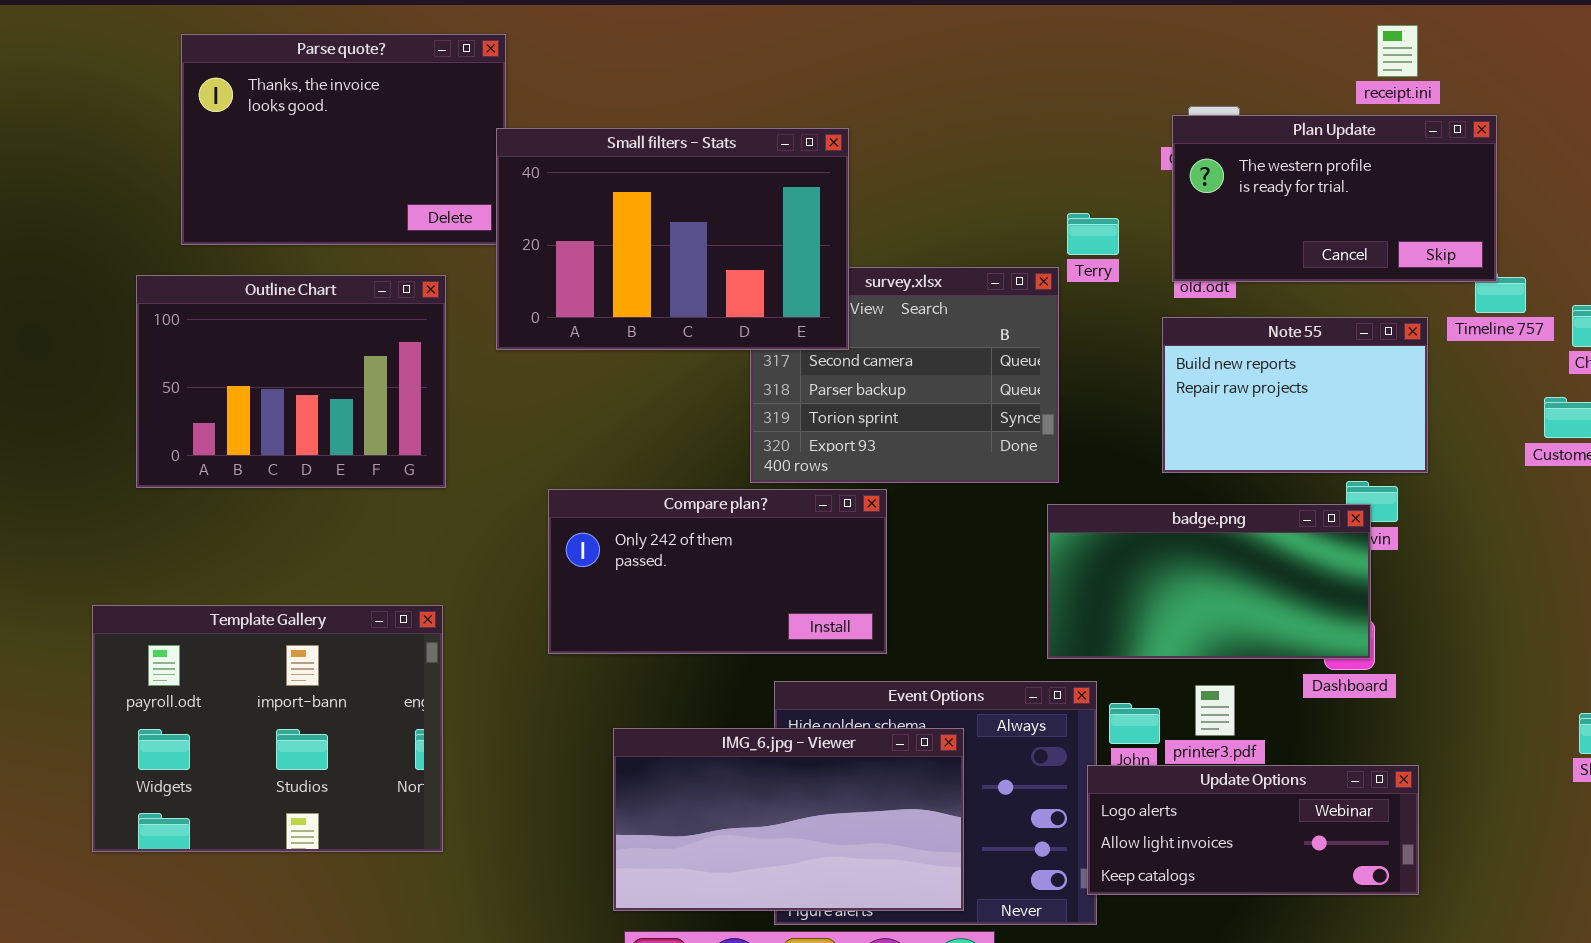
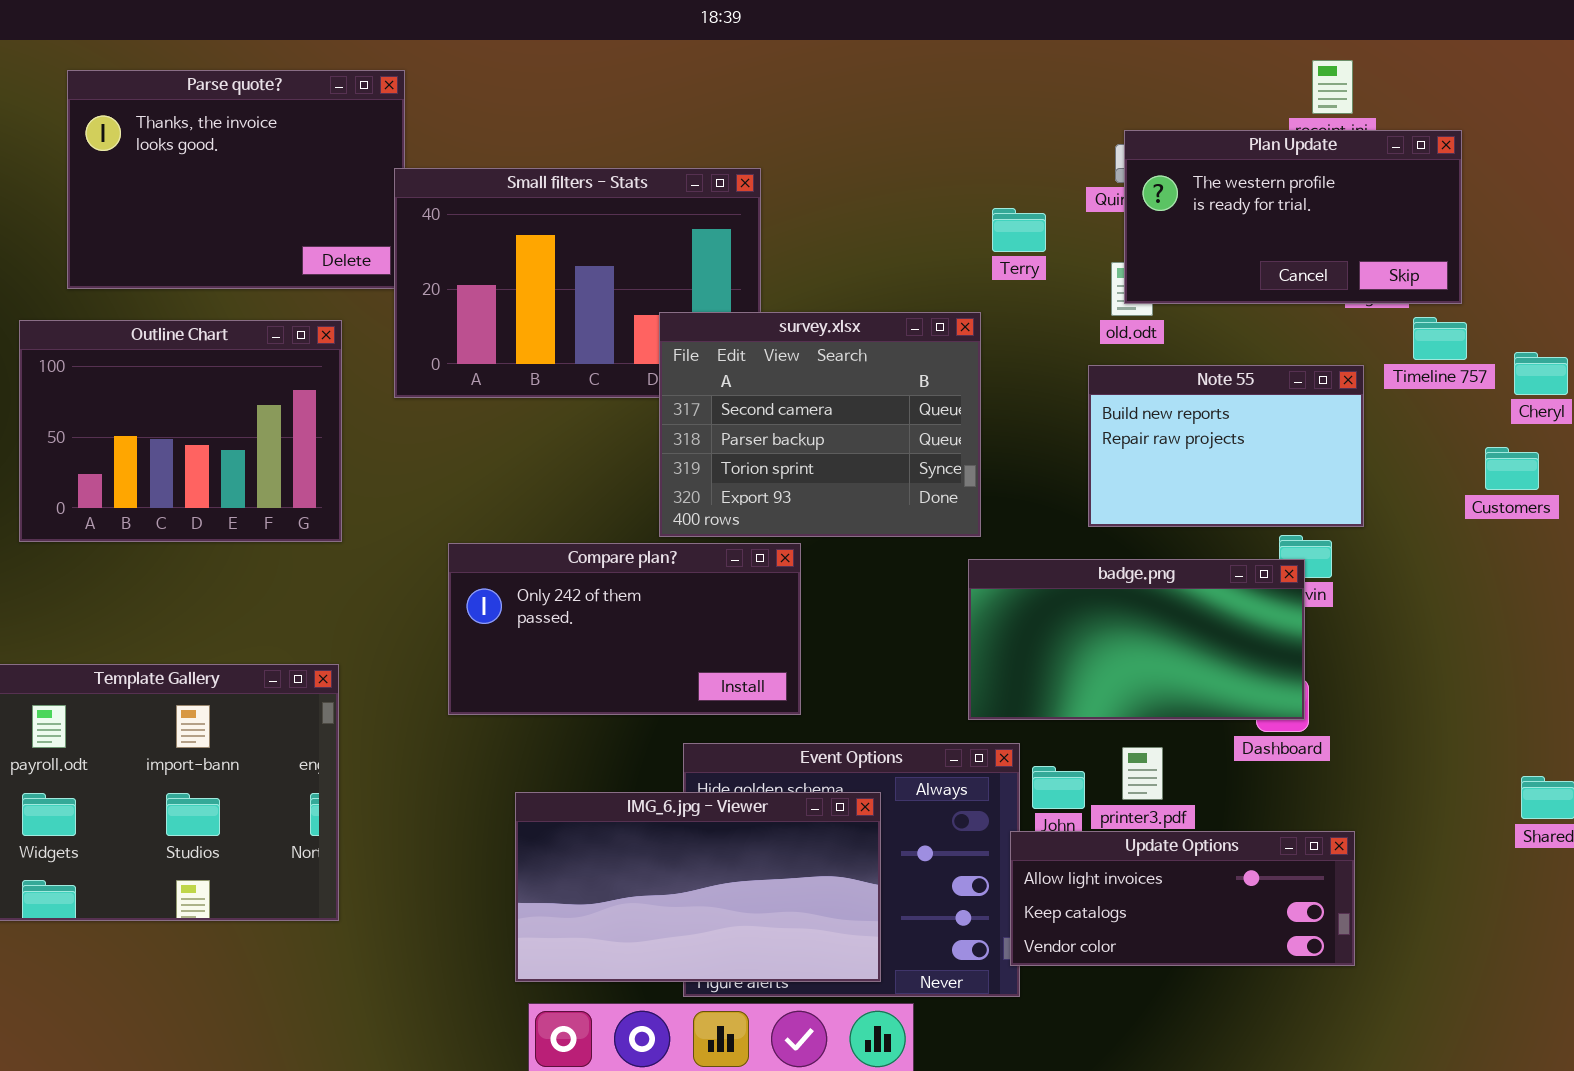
Plan Update: [1172,115,1497,282] -> [1124,130,1462,304], moved
Terry: [1067,213,1119,255] -> [992,208,1046,252], moved
survey.xlsx: [750,267,1059,483] -> [659,312,981,537], raised
Update Options: [1087,765,1419,895] -> [1010,831,1355,966], scrolled down 1 row

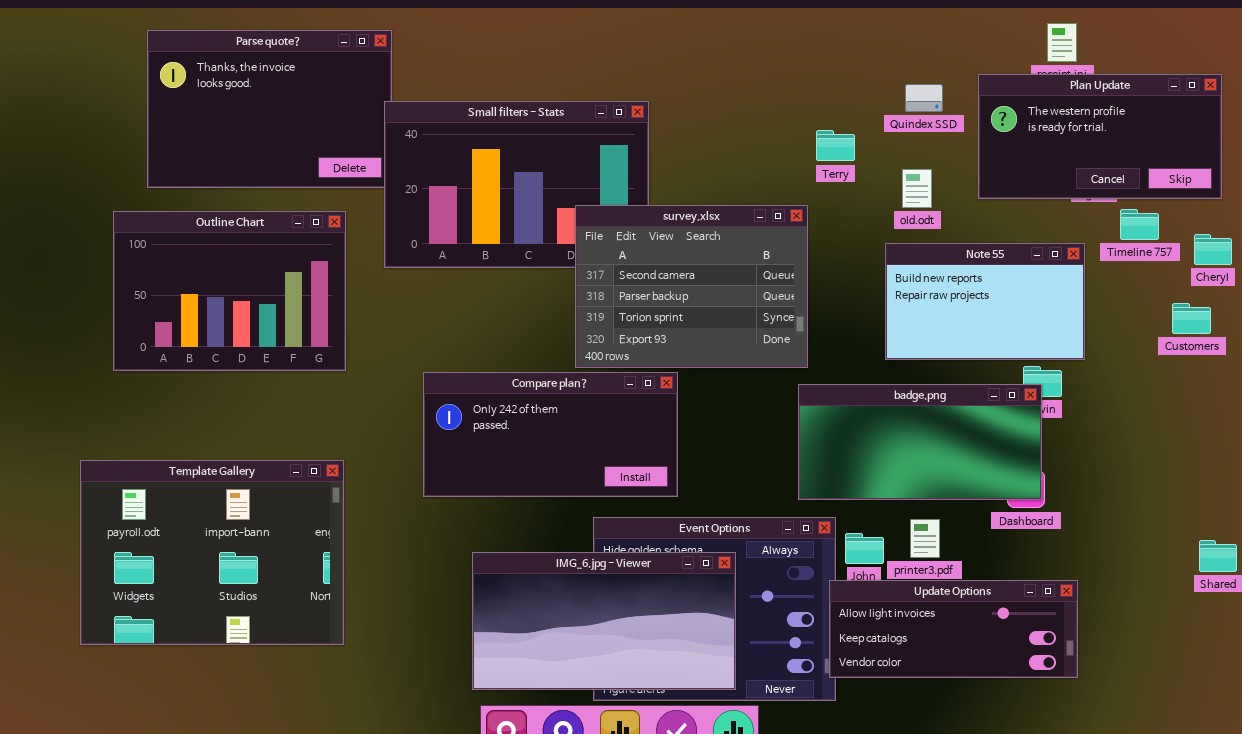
Plan Update: [1124,130,1462,304] -> [978,74,1222,199], moved

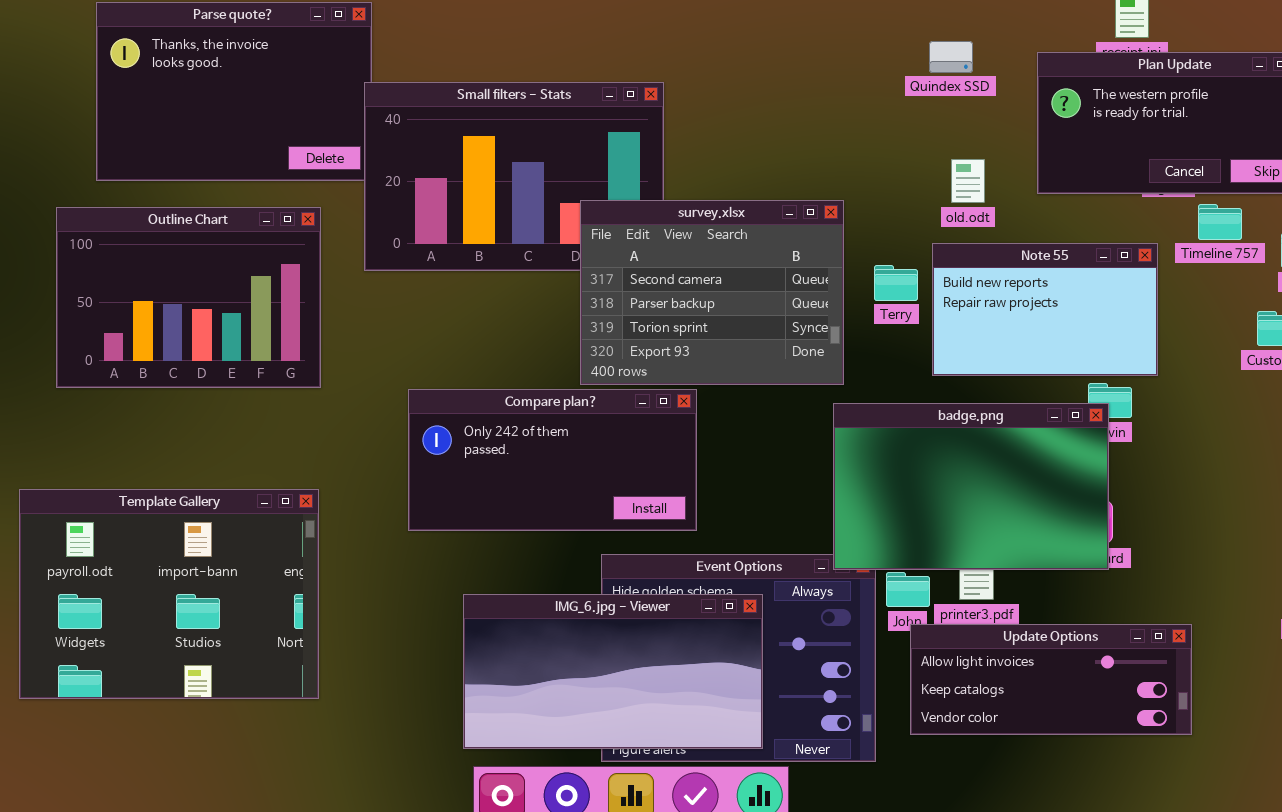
Quindex SSD: [905,84,943,112] -> [929,41,973,73], moved
Terry: [816,130,855,161] -> [874,265,918,301], moved
badge.png: [798,384,1042,500] -> [833,403,1109,570], resized
Update Options: [829,580,1078,678] -> [910,624,1192,735], moved

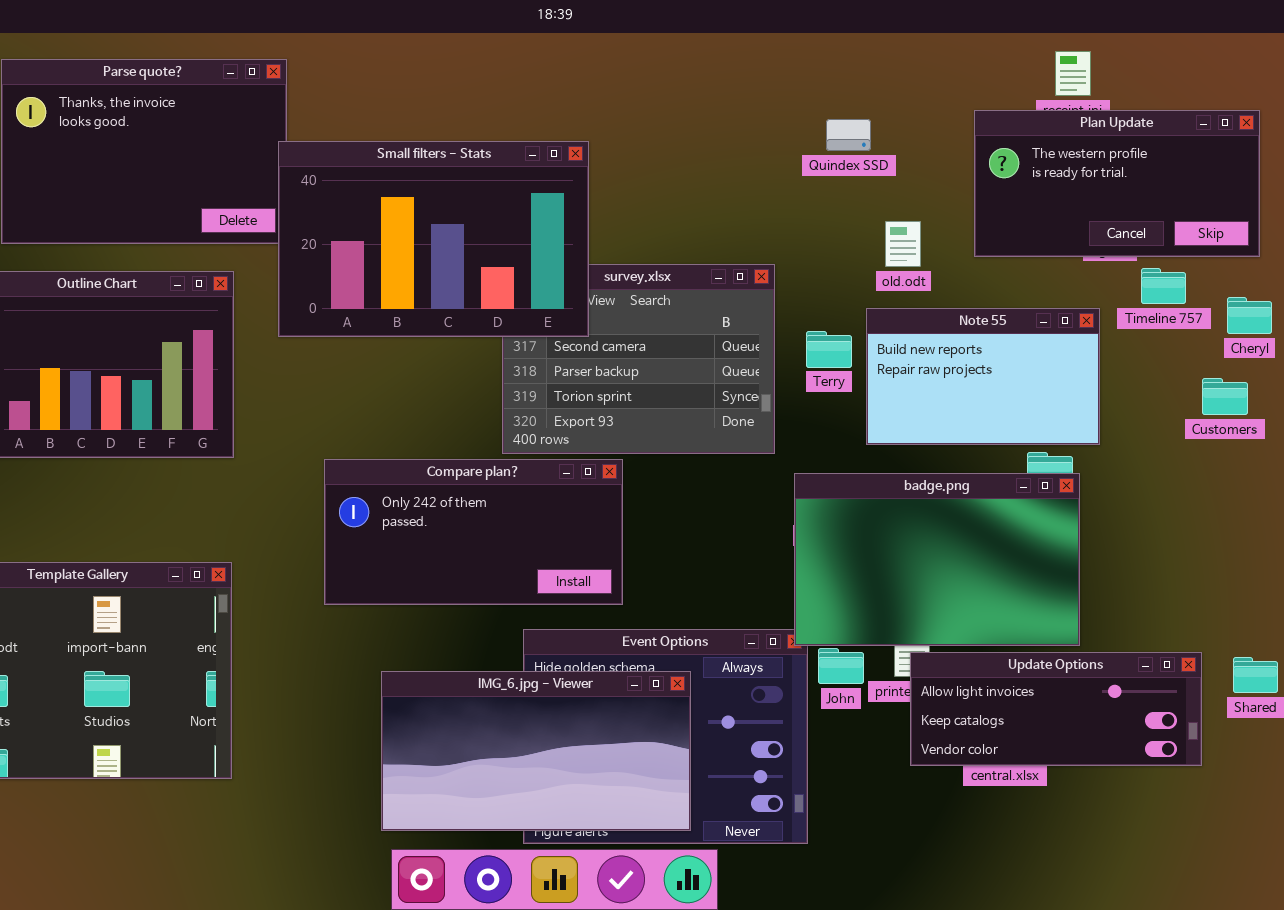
Quindex SSD: [929,41,973,73] -> [826,119,871,151], moved
Small filters - Stats: [364,82,664,271] -> [278,141,589,337], raised
badge.png: [833,403,1109,570] -> [794,473,1080,646], moved
Update Options: [910,624,1192,735] -> [910,652,1202,766], moved

